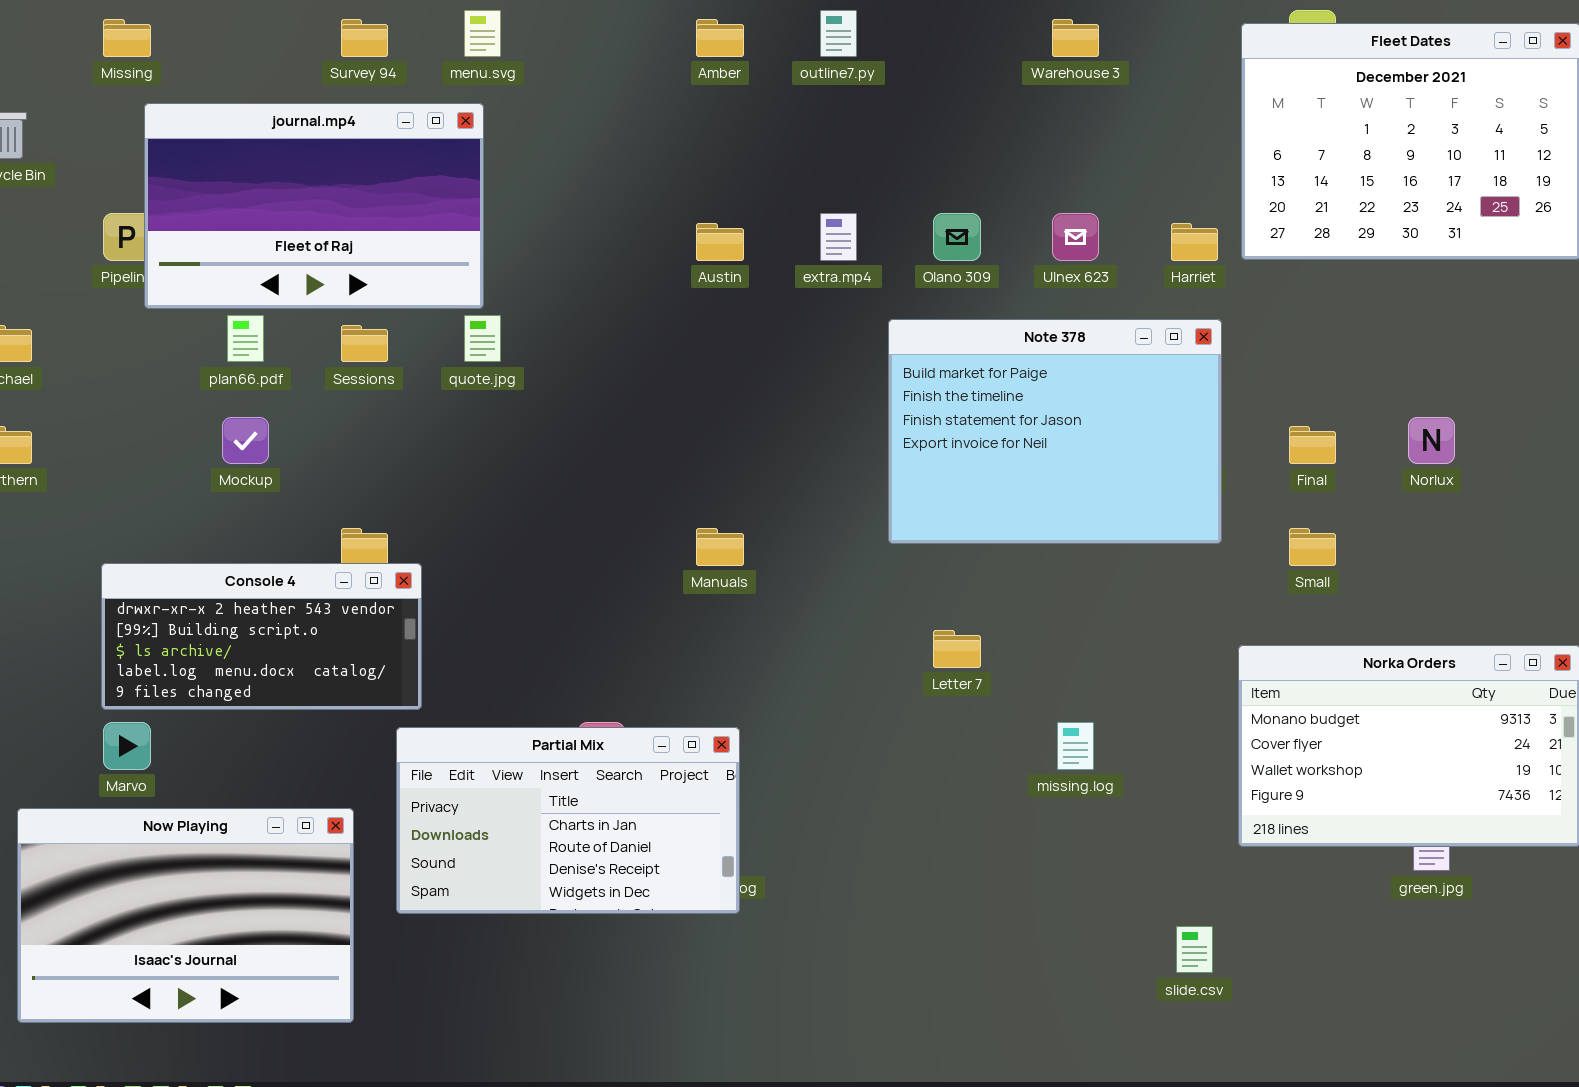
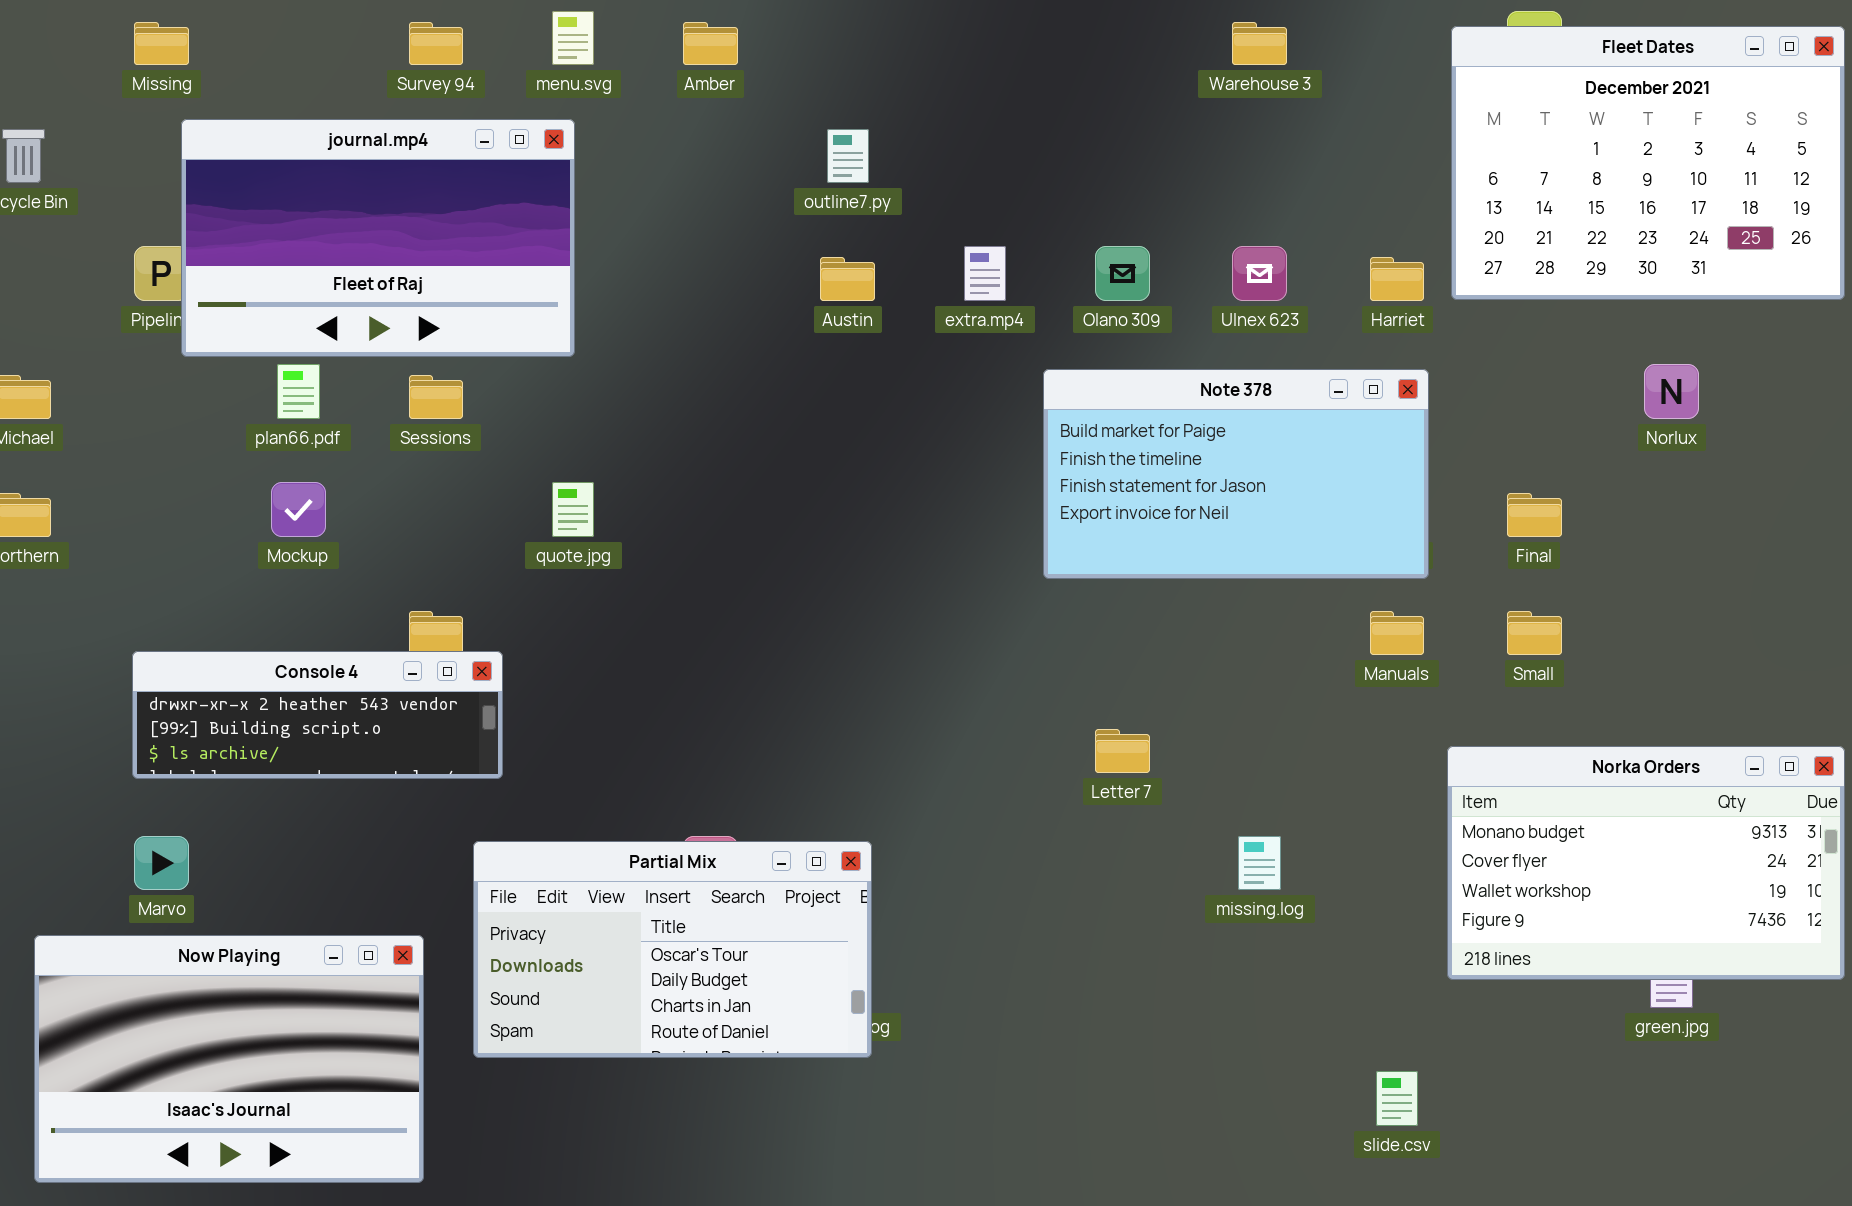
outline7.py: [820,10,857,57] -> [827,129,869,183], moved
Amber: [696,19,744,57] -> [683,22,738,65], moved
quote.jpg: [464,315,501,362] -> [552,482,594,537], moved
Note 378: [888,319,1222,544] -> [1043,369,1429,579], resized
Norlux: [1408,417,1455,464] -> [1644,364,1699,419], moved
Manuals: [696,528,744,566] -> [1370,611,1424,655], moved
Console 4: [101,563,422,710] -> [132,651,503,779], resized
Partial Mix: [396,727,740,914] -> [473,841,872,1058], scrolled up 2 rows

